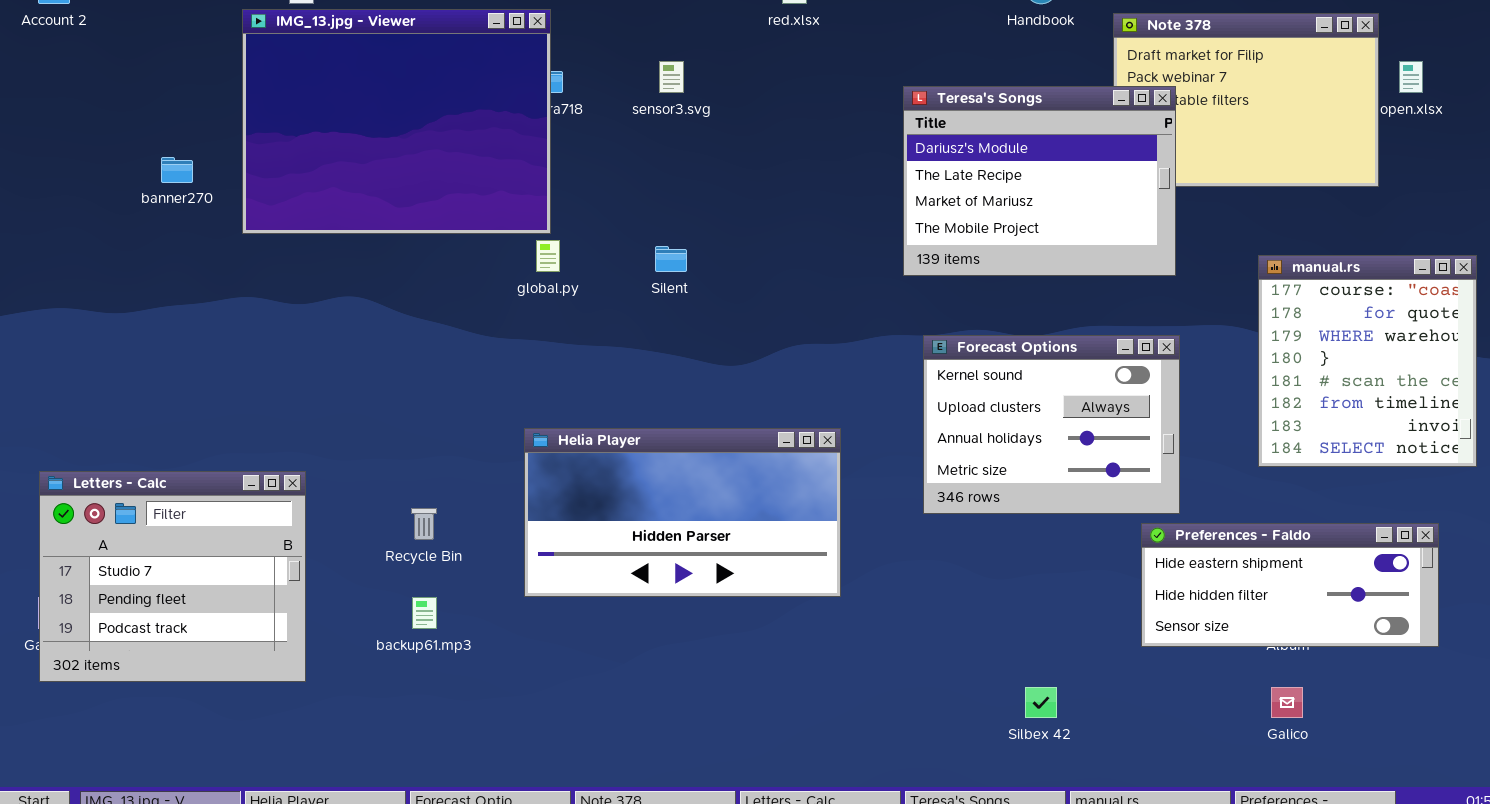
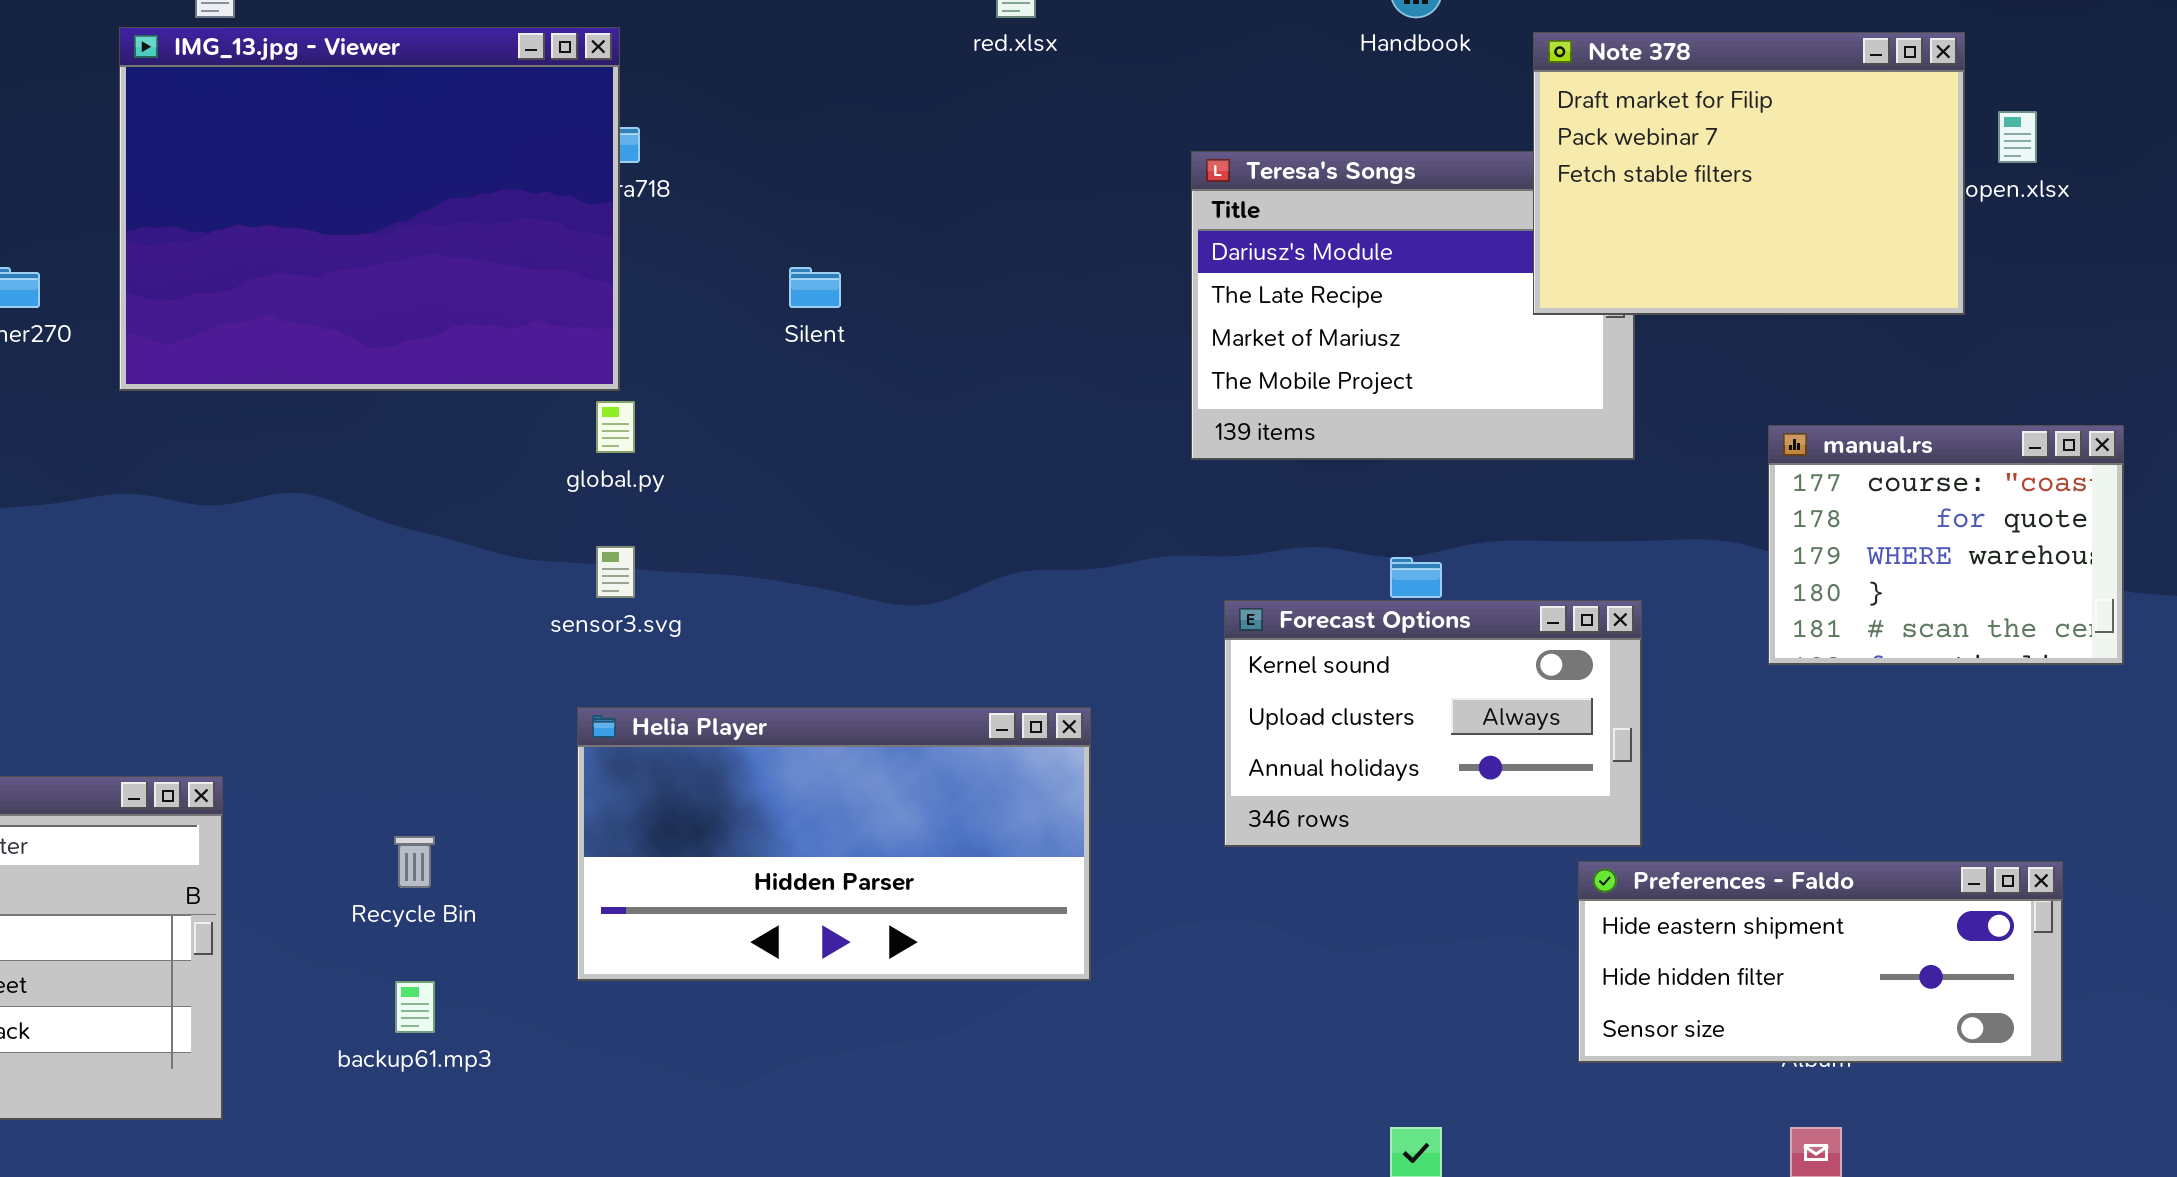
Note 378: [1113,13,1379,187] -> [1533,32,1965,315], raised
sensor3.svg: [659,61,684,93] -> [596,546,635,598], moved
Silent: [655,246,687,272] -> [789,267,841,308], moved
manual.rs: [1258,255,1477,467] -> [1768,425,2124,665], resized
Forecast Options: [923,335,1180,514] -> [1224,600,1642,847], resized

